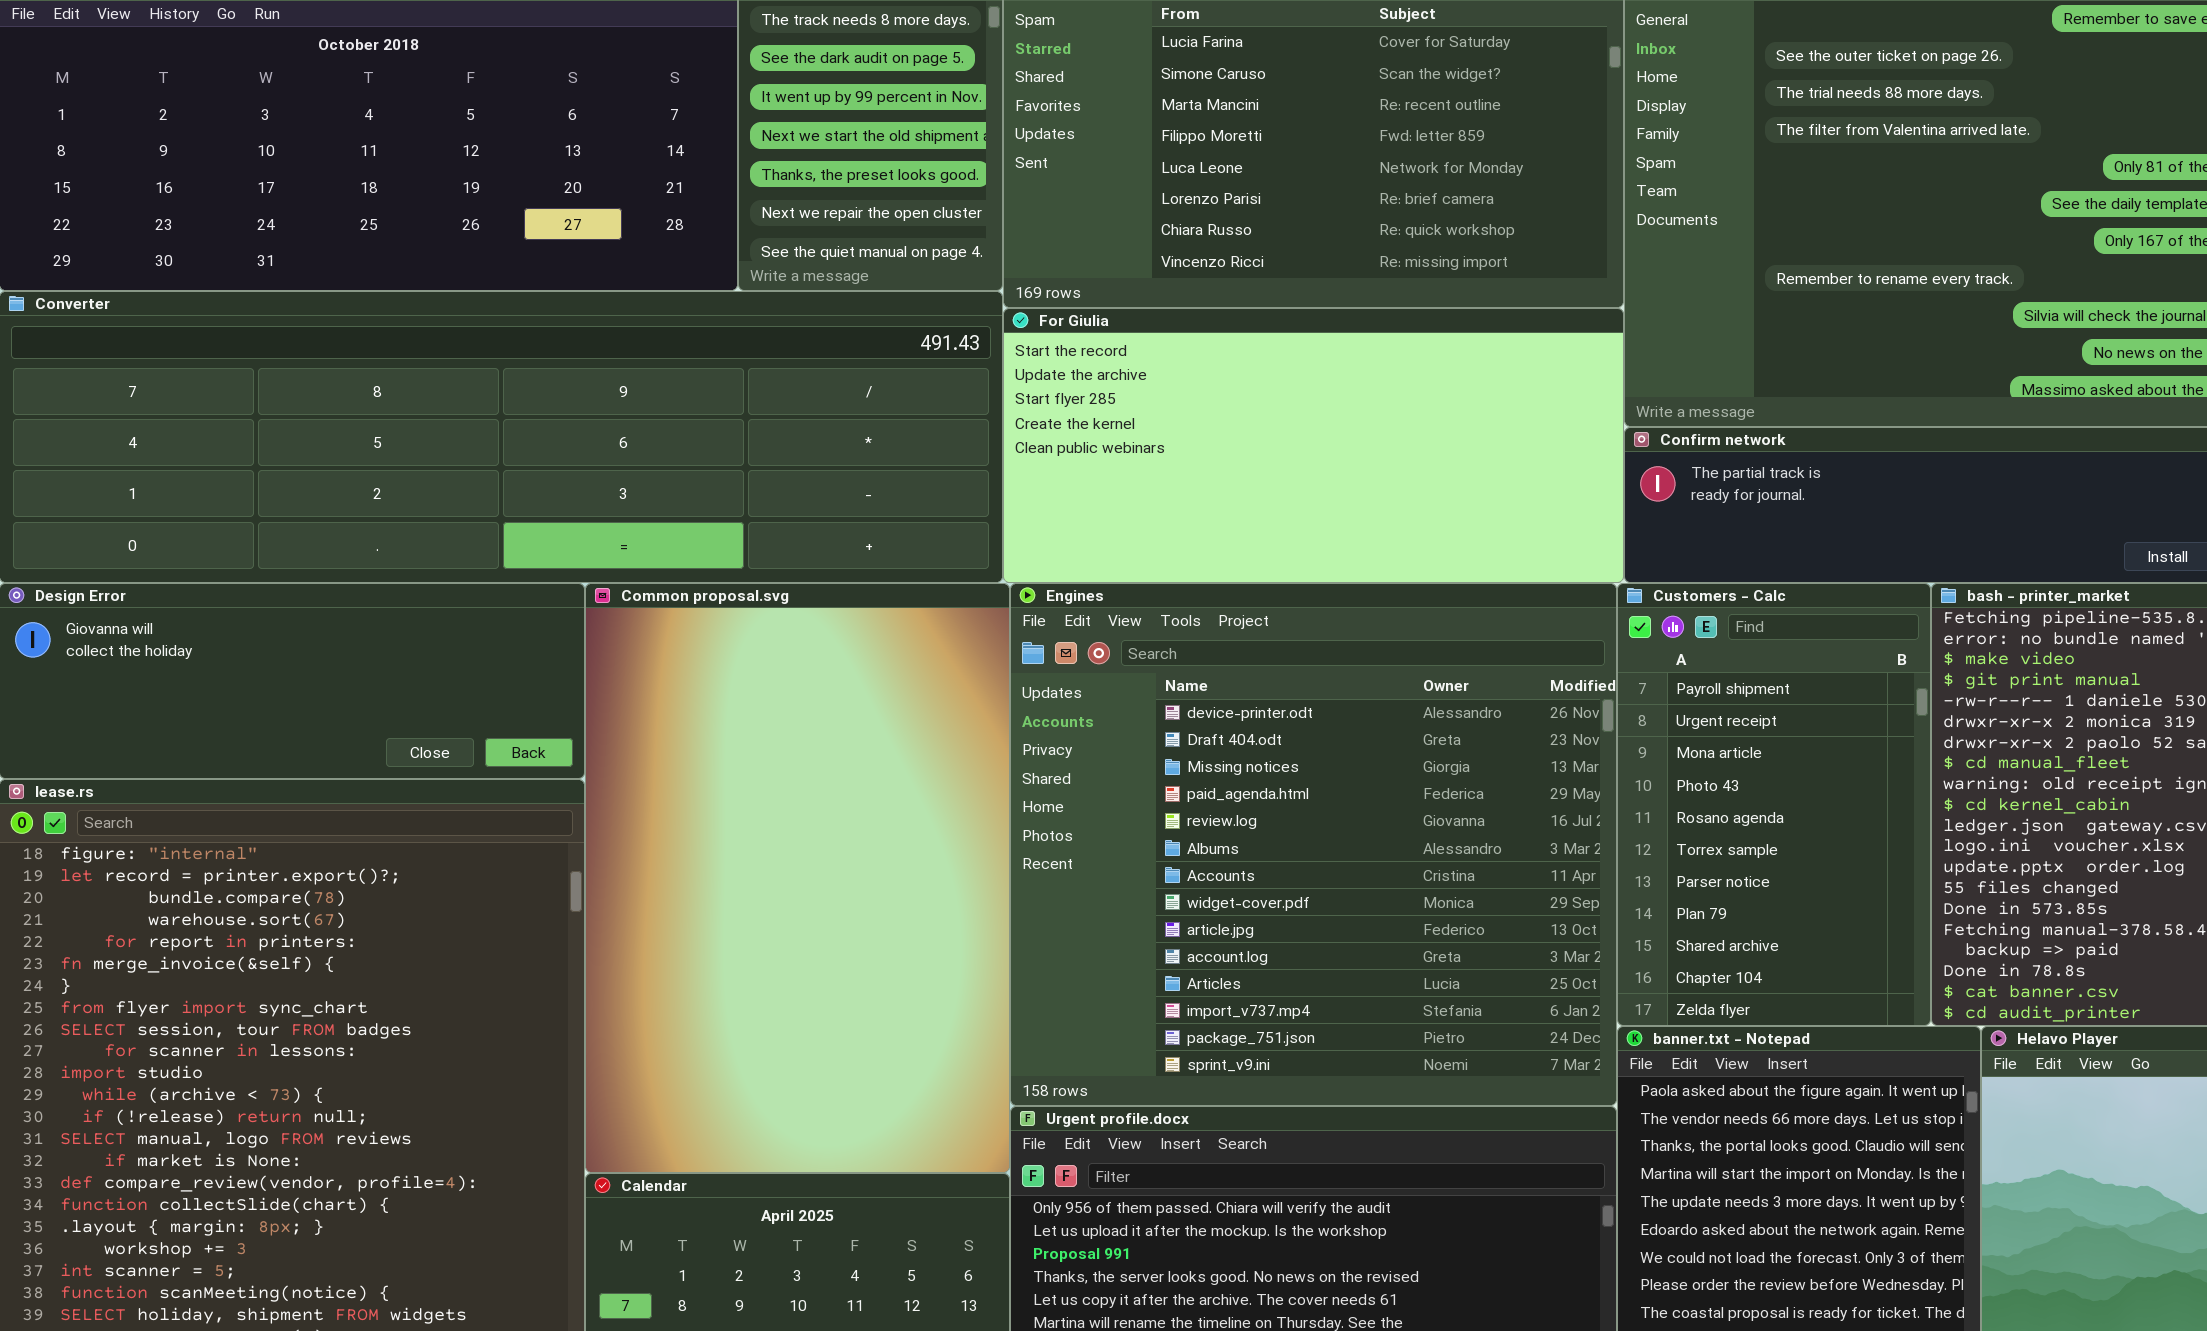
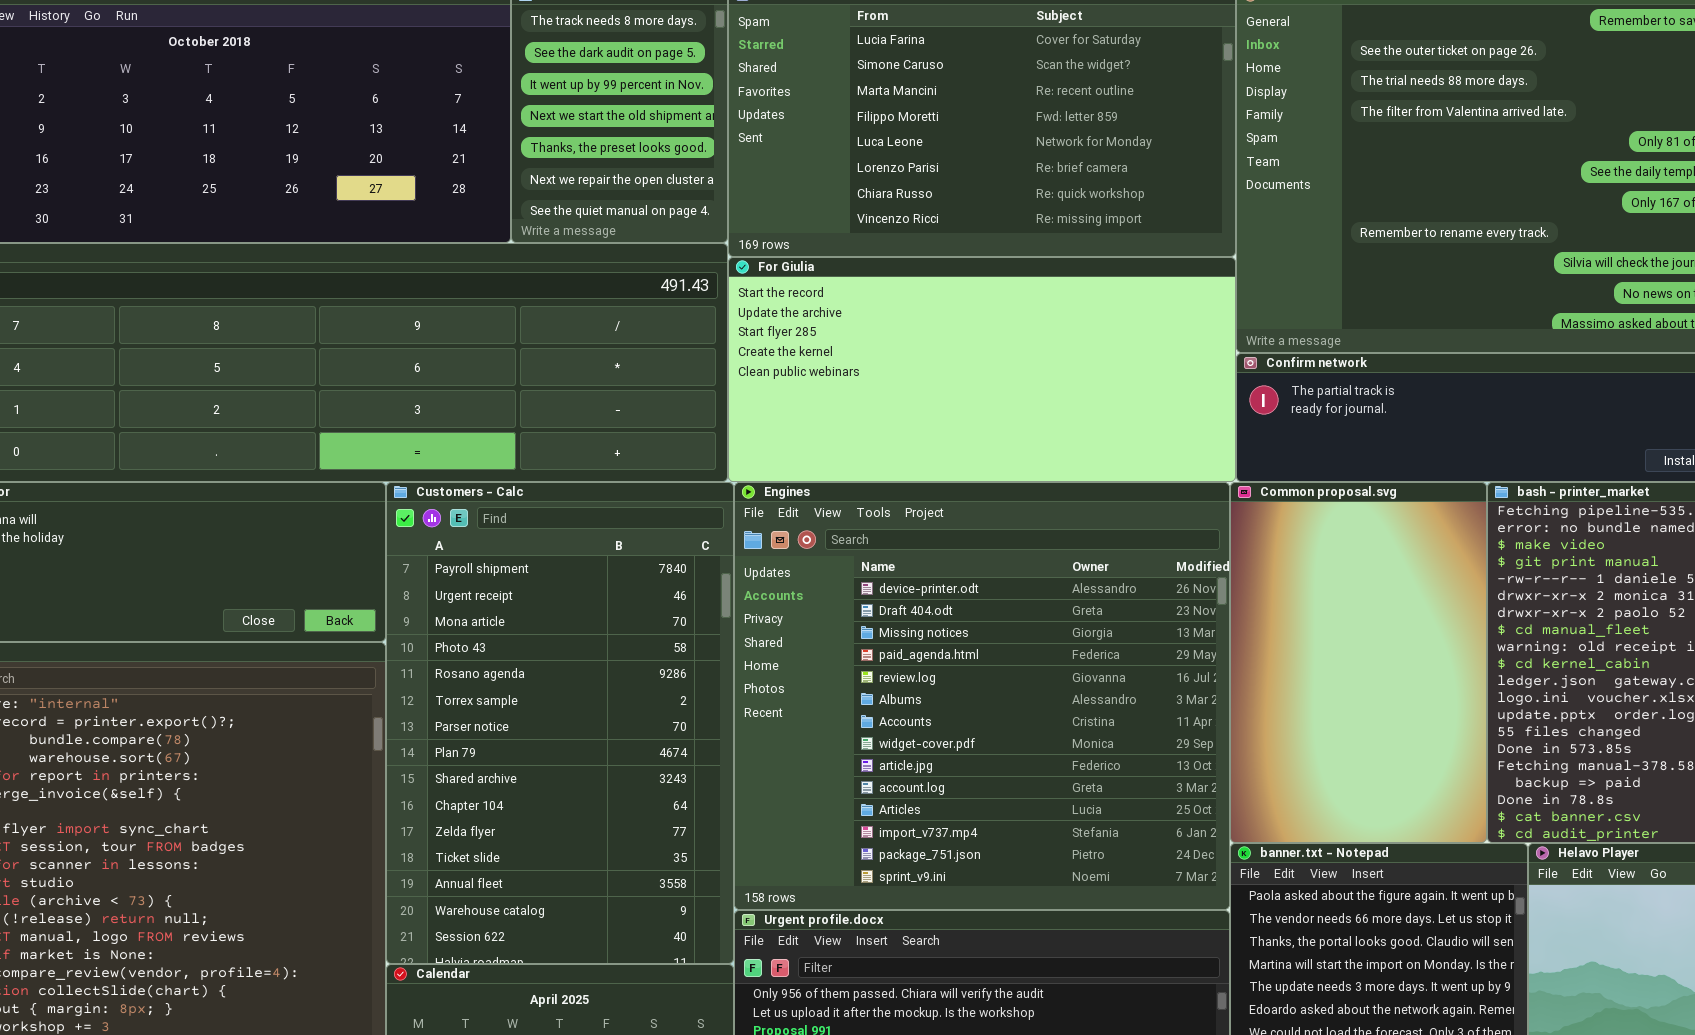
Common proposal.svg: [585,583,1010,1173] -> [1230,482,1487,843], moved, resized
Customers - Calc: [1617,583,1931,1026] -> [386,482,734,964], moved, resized

